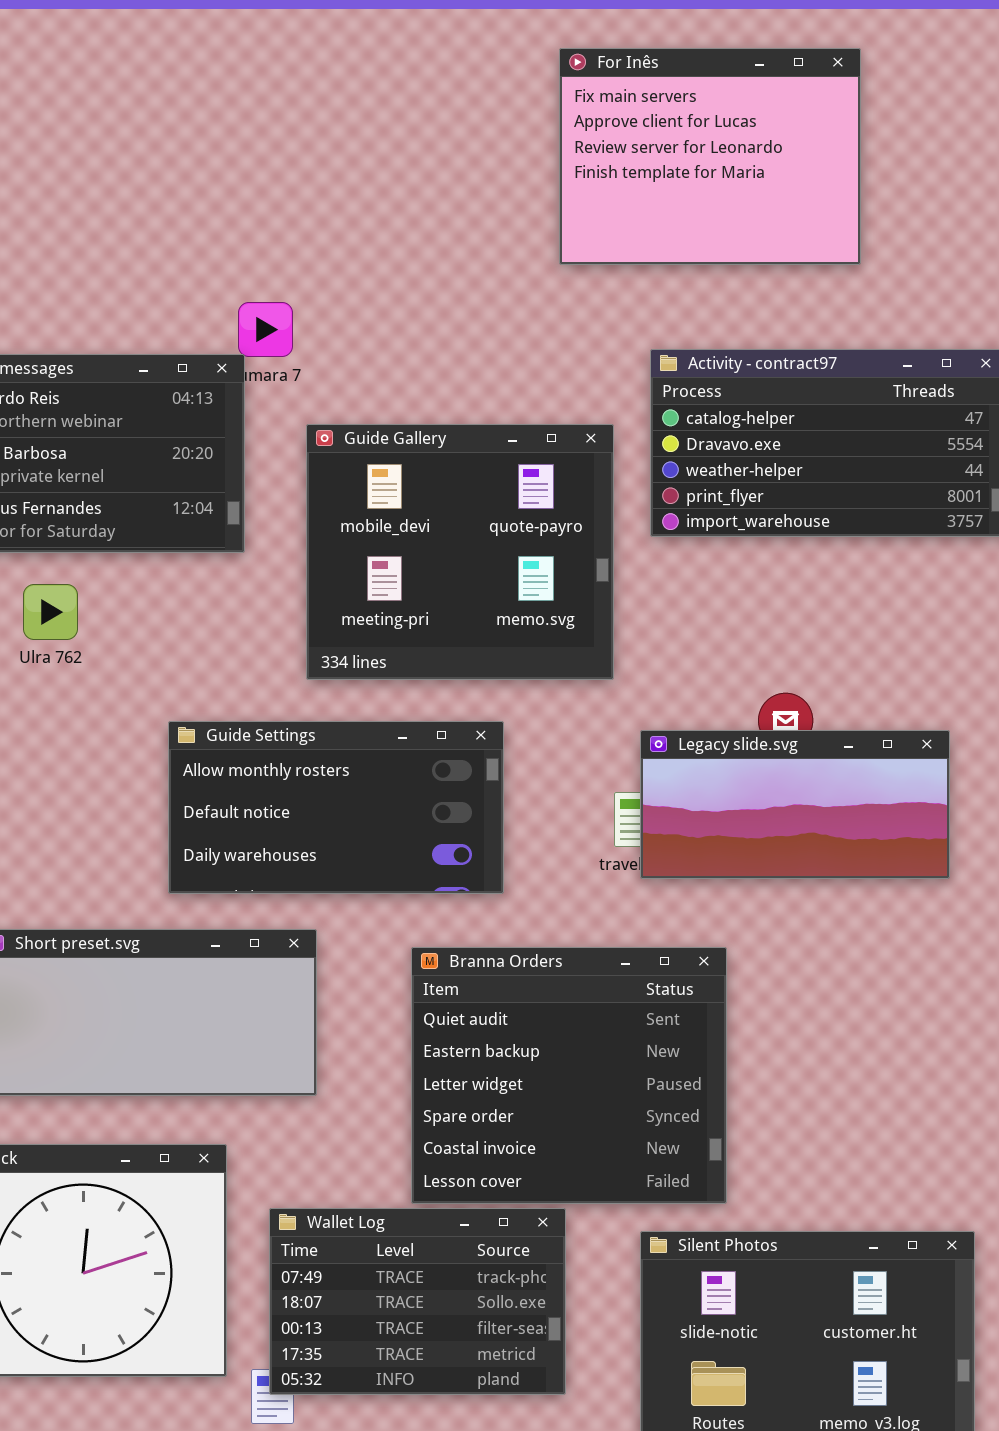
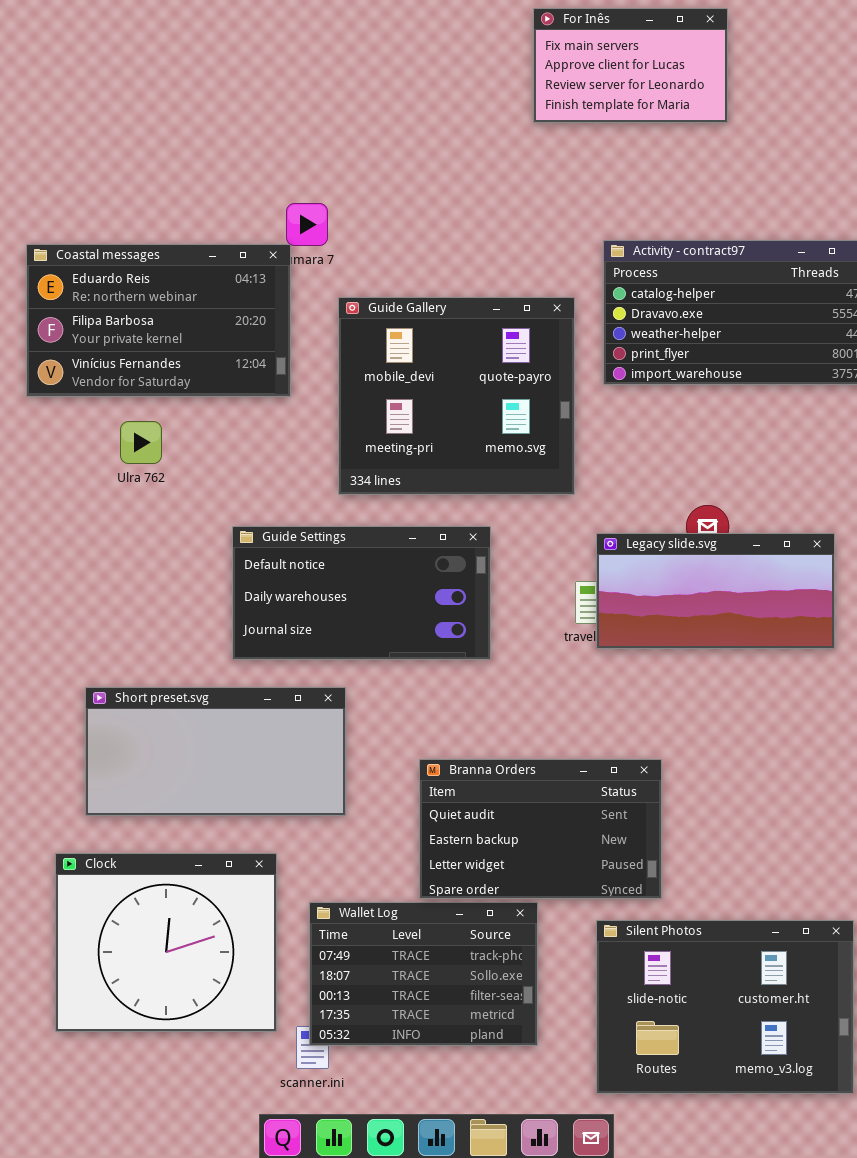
For Inês: [559,48,861,265] -> [533,8,728,123], resized
Guide Settings: [168,721,504,894] -> [232,526,491,660], scrolled down 1 row
Branna Orders: [411,947,727,1204] -> [419,759,662,899], resized

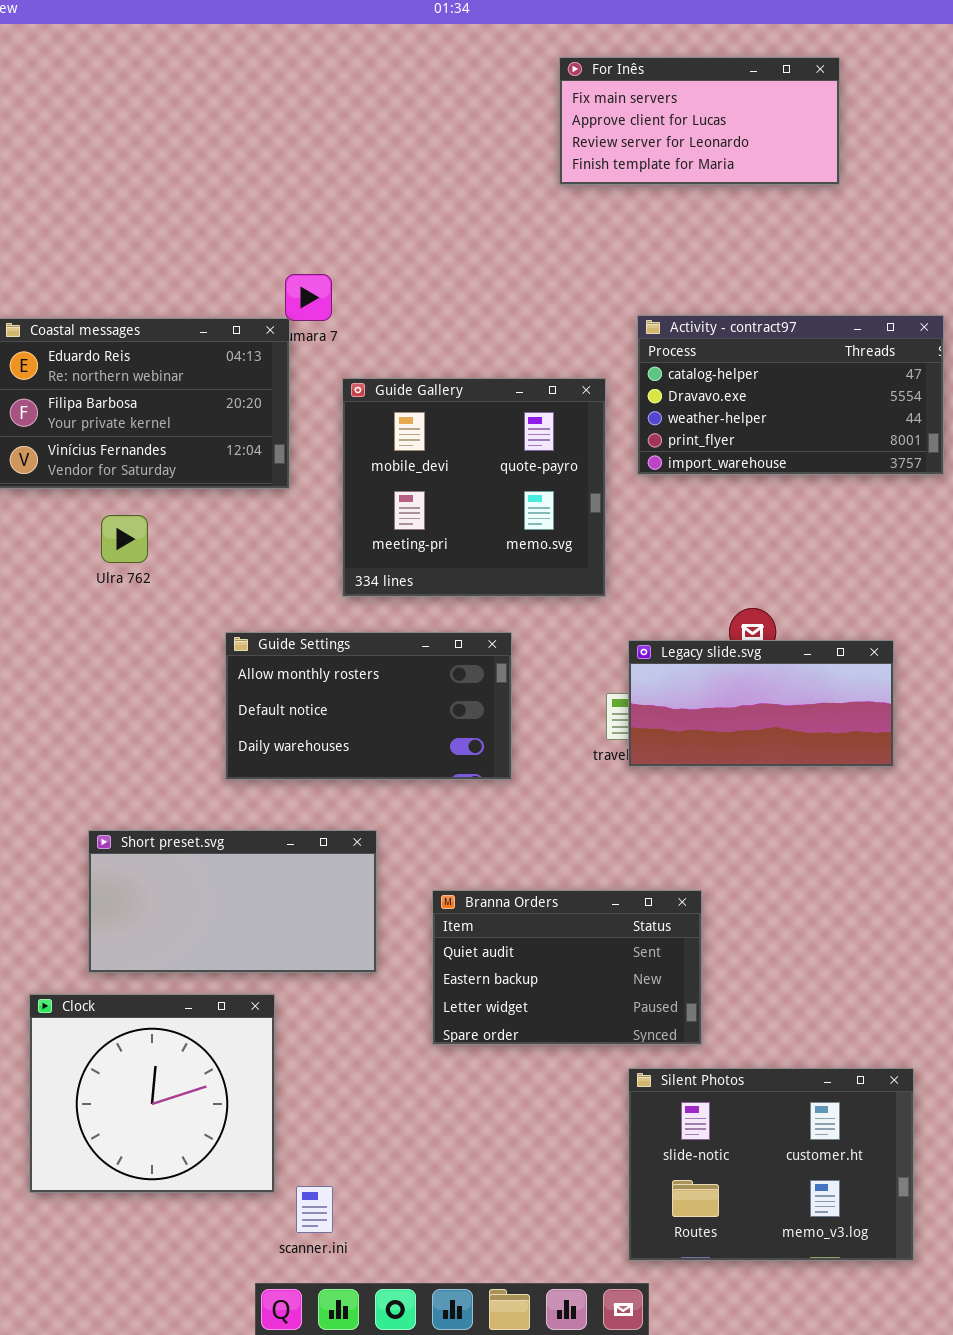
For Inês: [533,8,728,123] -> [559,57,840,185], resized
Guide Settings: [232,526,491,660] -> [225,632,512,780], scrolled up 1 row
Short preset.svg: [85,687,346,816] -> [88,830,377,973], moved
Wallet Log: [309,902,538,1046] -> none, closed

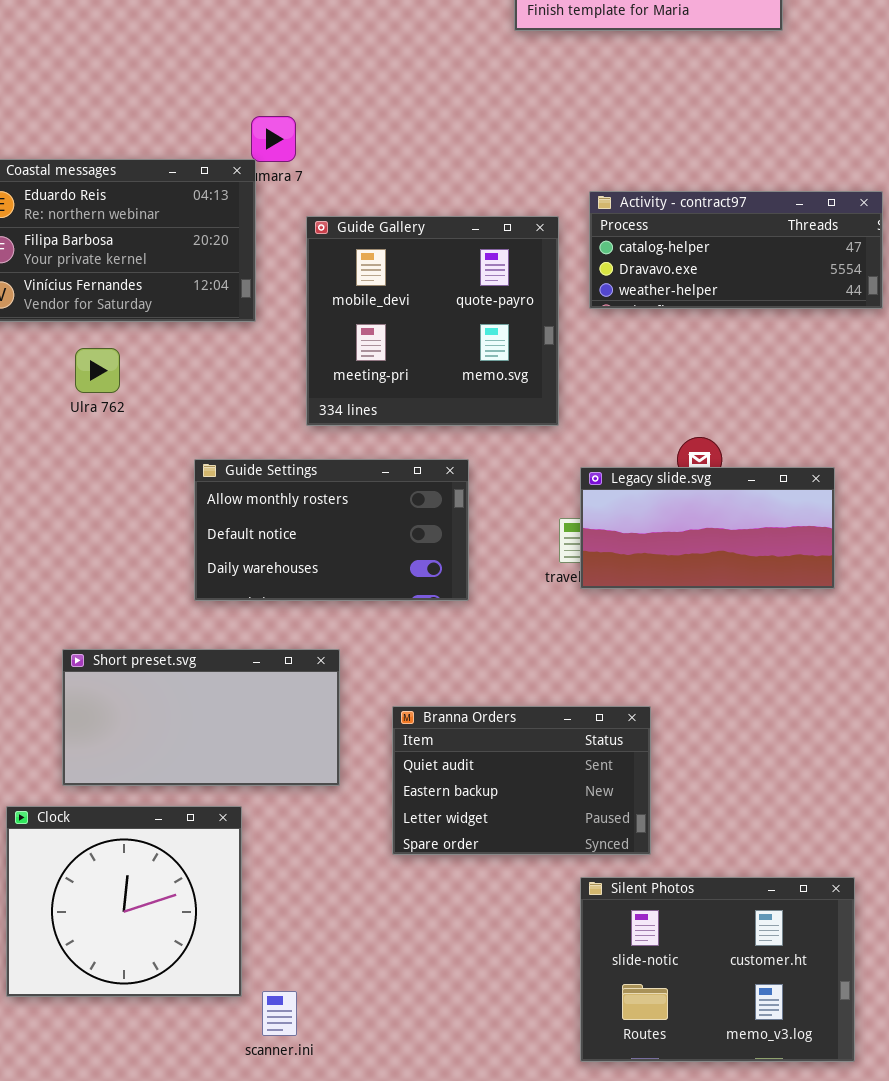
Activity - contract97: [637,315,944,475] -> [589,191,883,309], resized

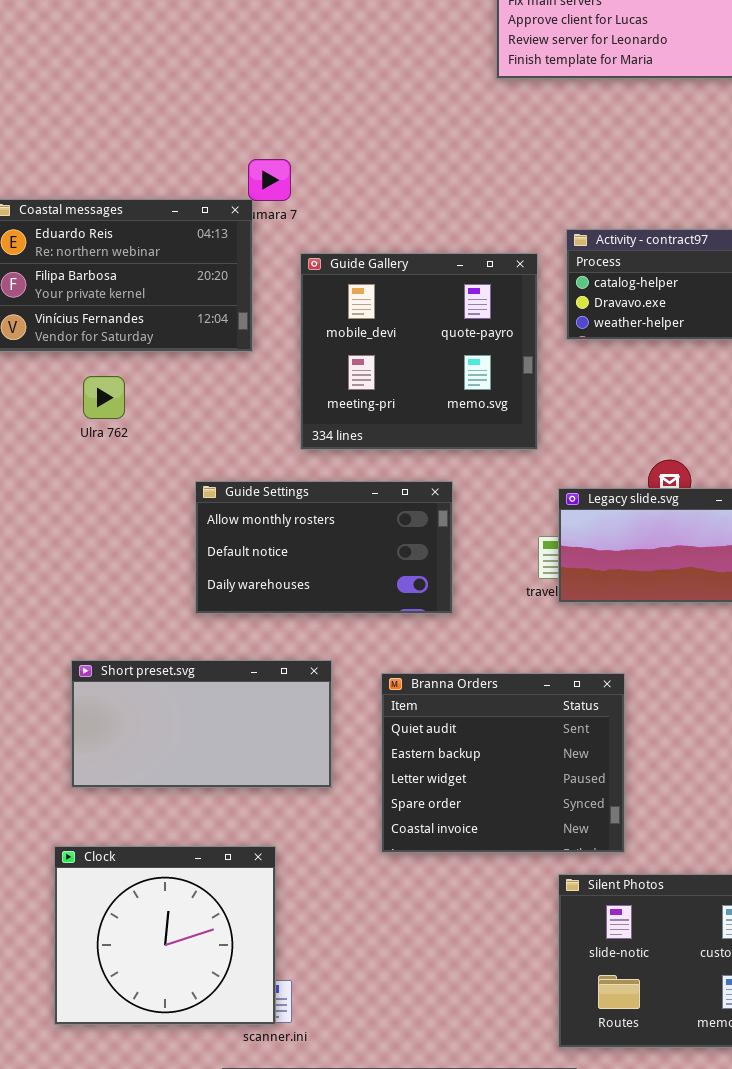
Branna Orders: [392,706,651,855] -> [381,673,625,853], resized
Clock: [6,806,242,997] -> [54,846,276,1025], moved

